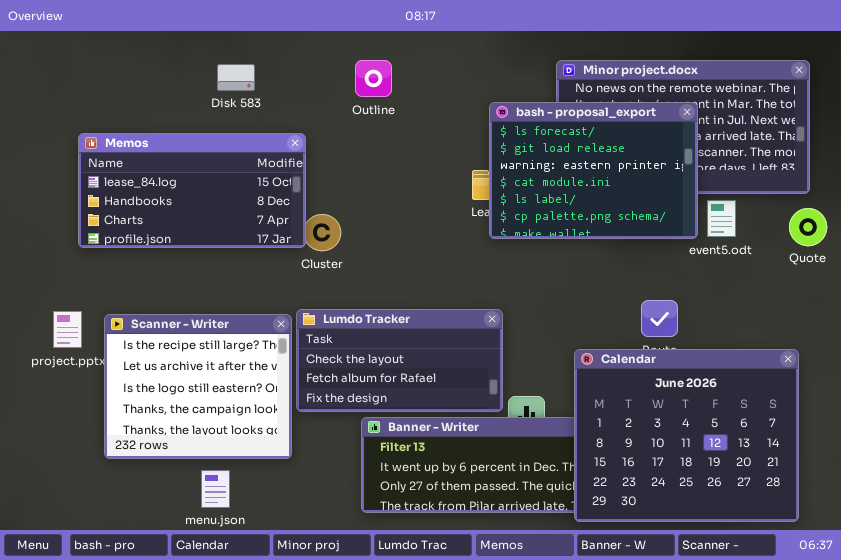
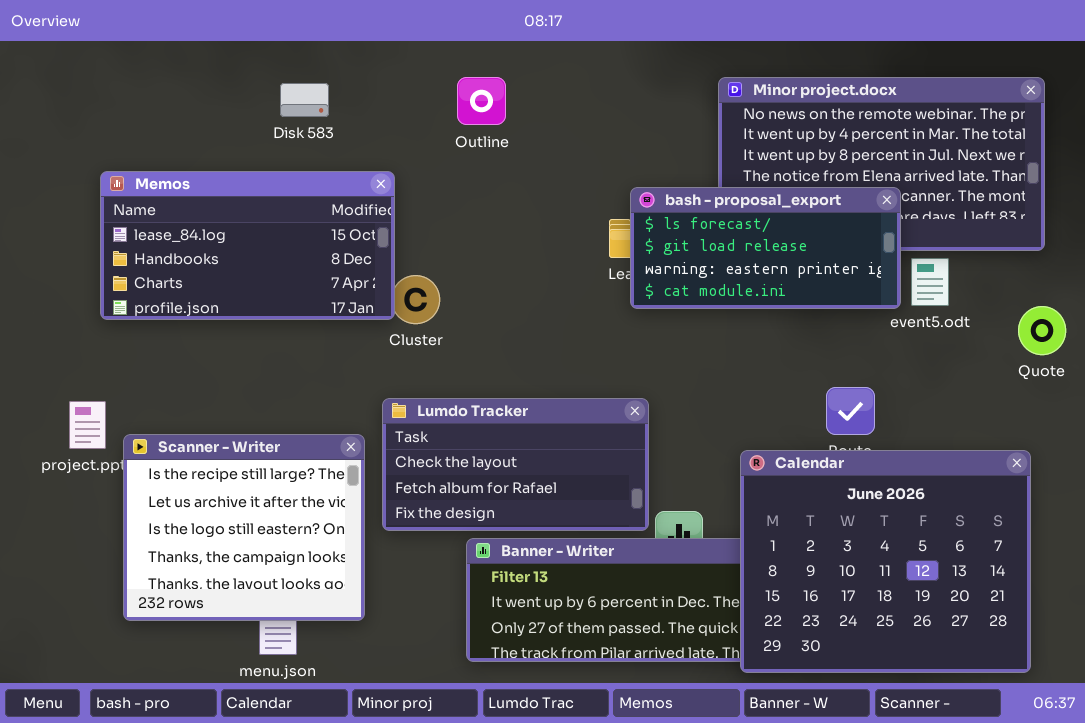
bash - proposal_export: [489,102,698,239] -> [630,187,901,309], resized
Quote: [789,208,827,246] -> [1018,306,1066,355], moved
Scanner - Writer: [104,314,292,459] -> [123,434,365,621], moved

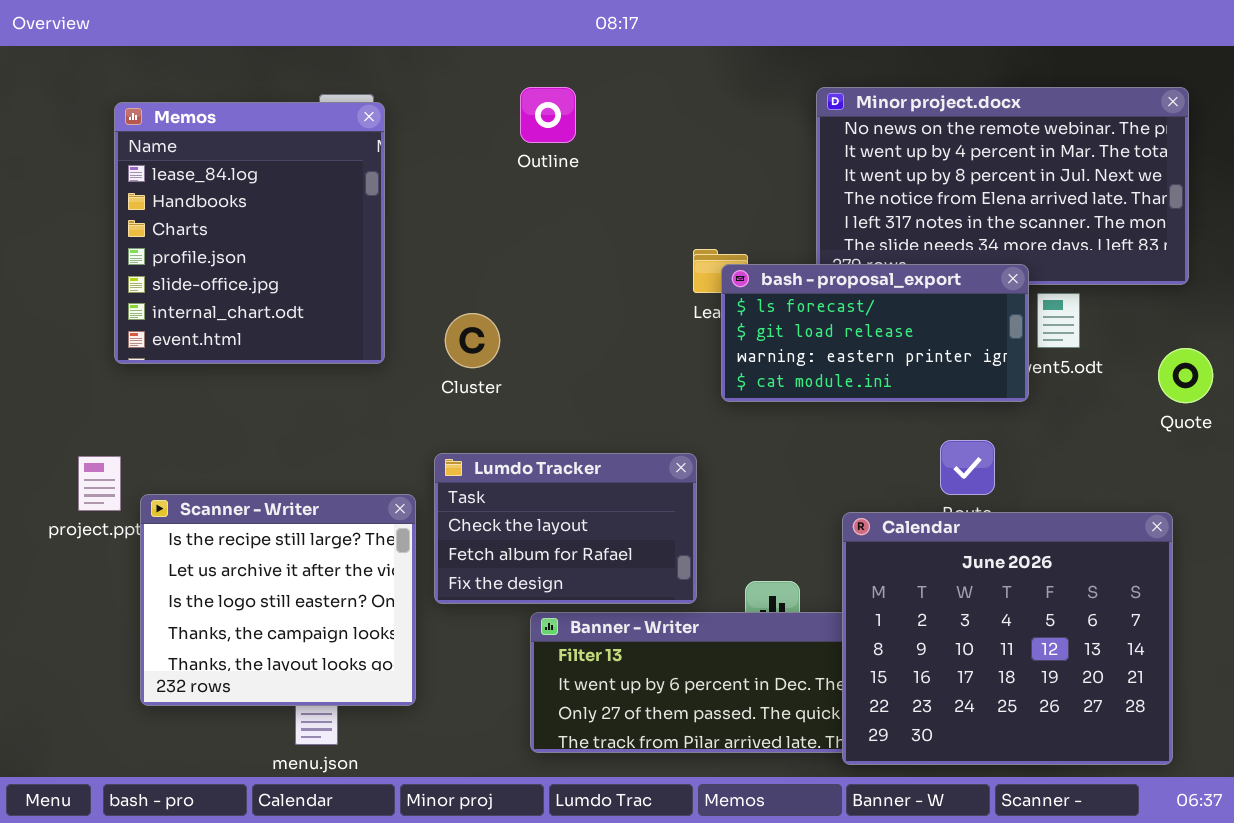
Memos: [100,171,395,320] -> [114,102,385,364], resized
bash - proposal_export: [630,187,901,309] -> [721,264,1029,402], moved
Lumdo Tracker: [382,398,649,531] -> [434,453,697,604], resized

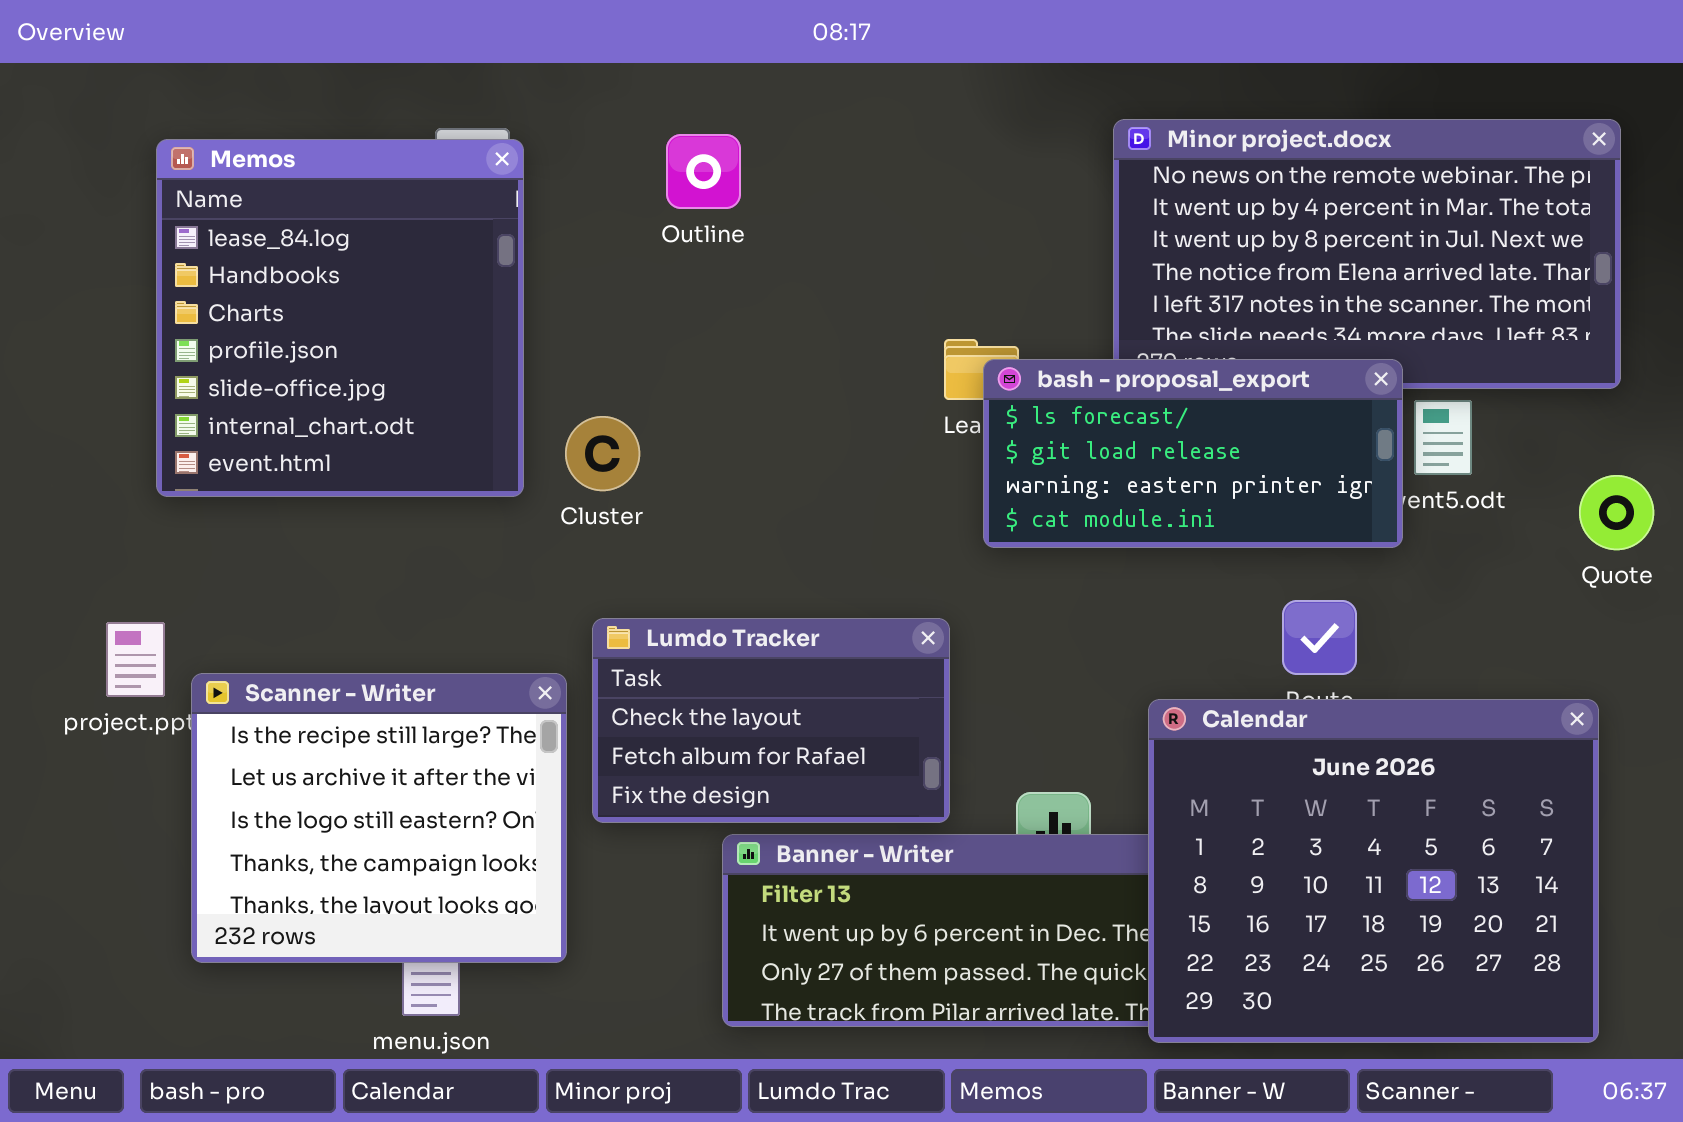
Outline: [520,87,576,143] -> [666,134,741,209], moved
Cluster: [445,313,500,368] -> [565,416,640,491], moved

